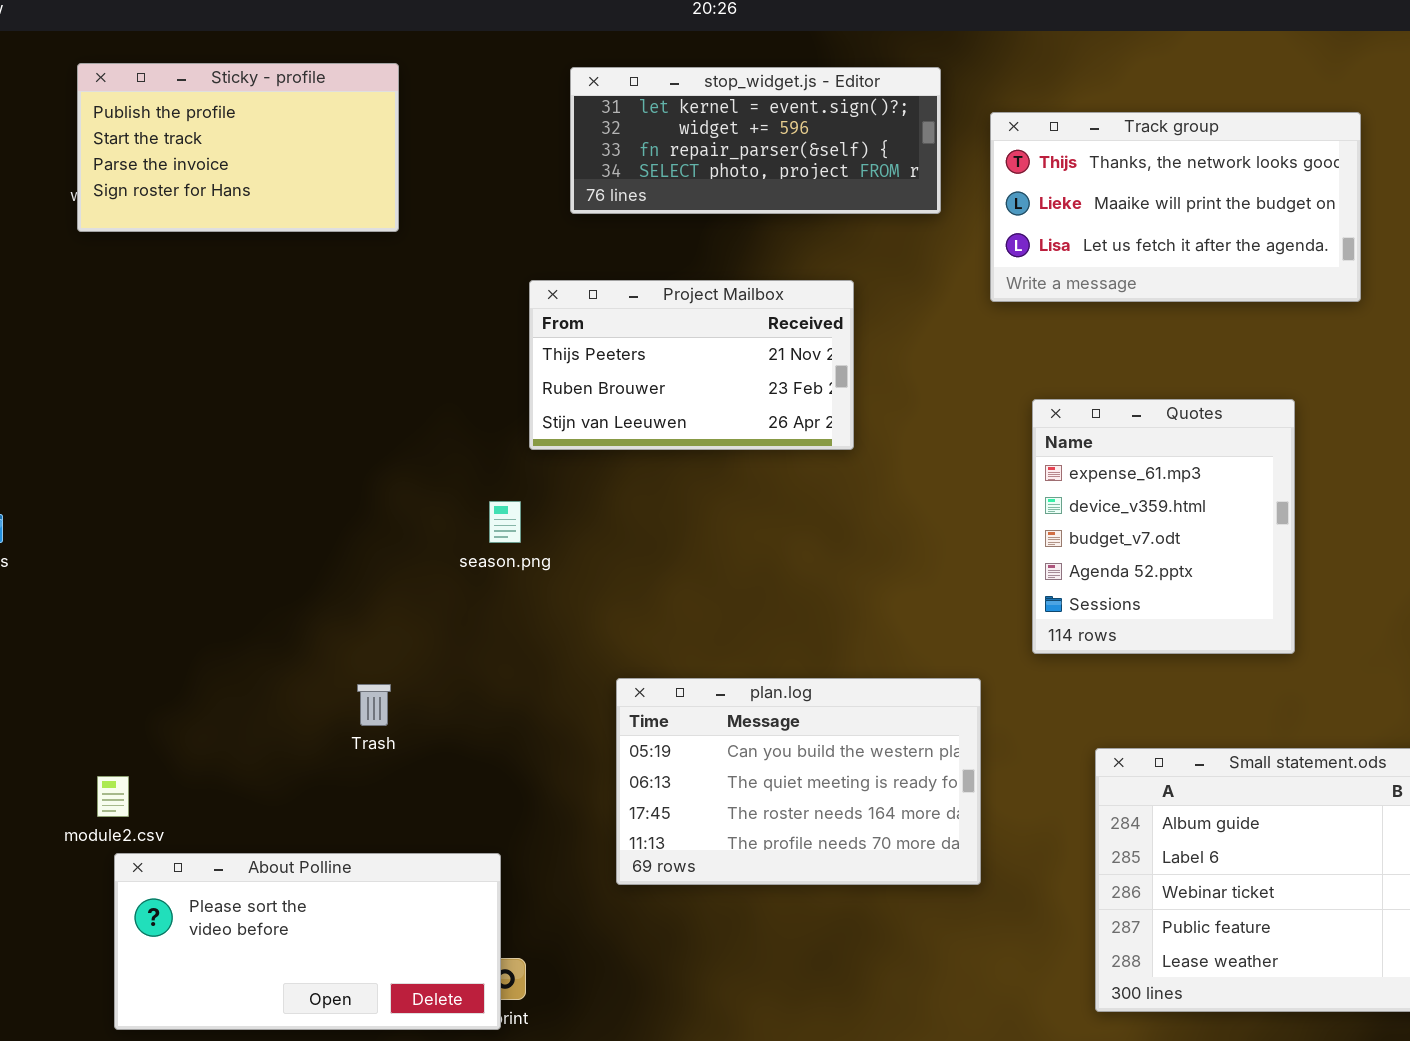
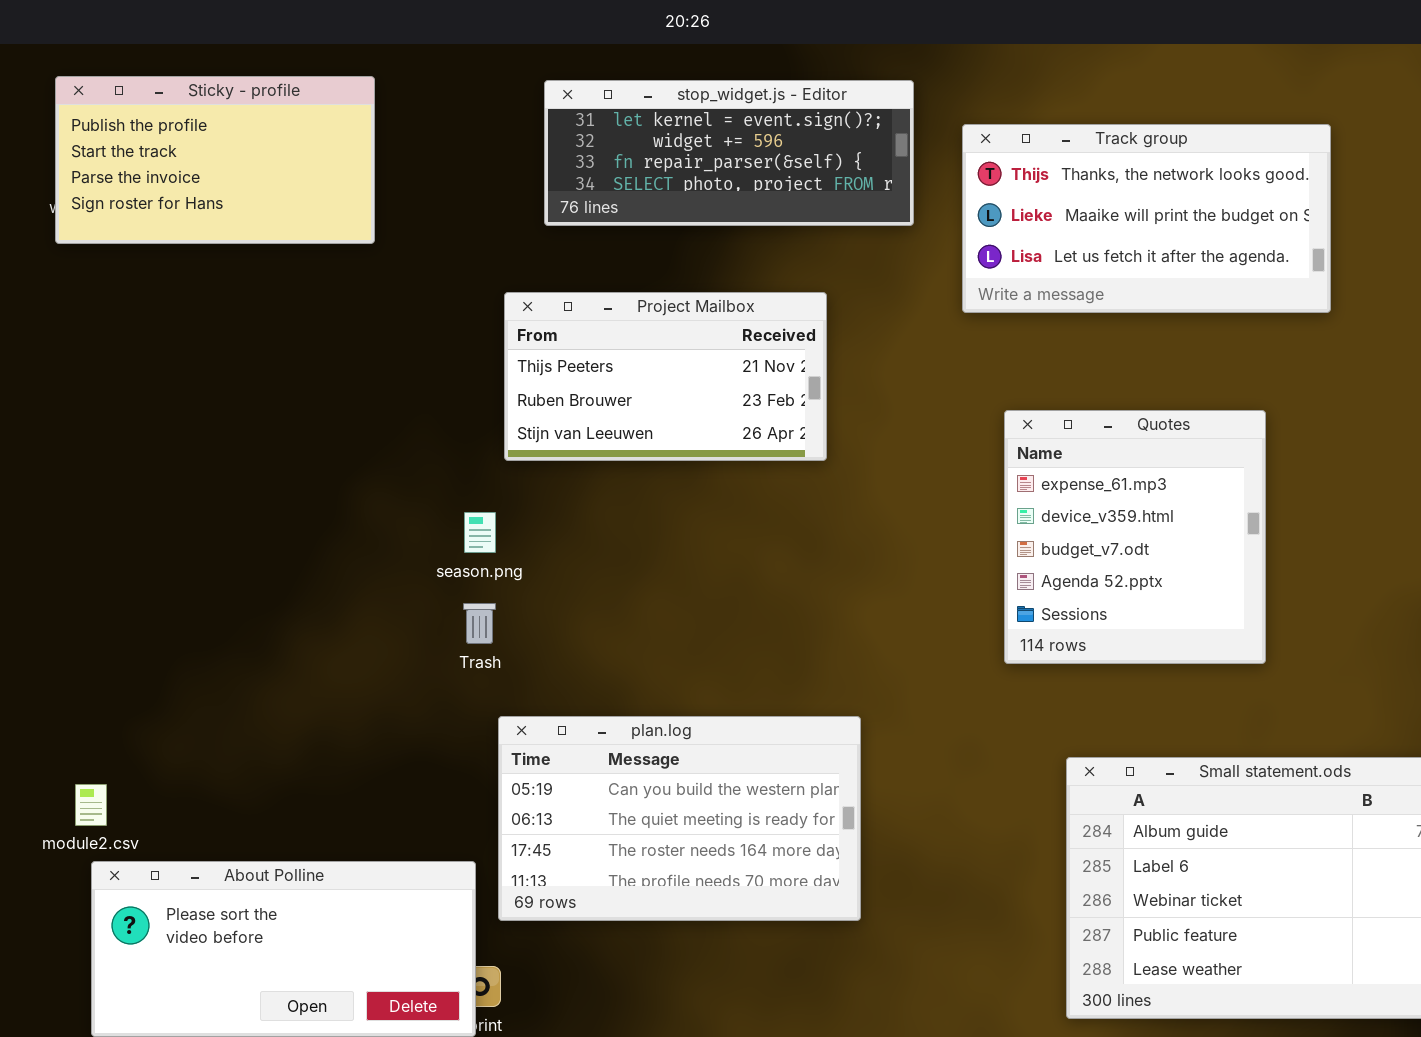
plan.log: [616,678,981,885] -> [498,716,861,921], moved
Trash: [357,684,391,726] -> [463,603,496,644], moved

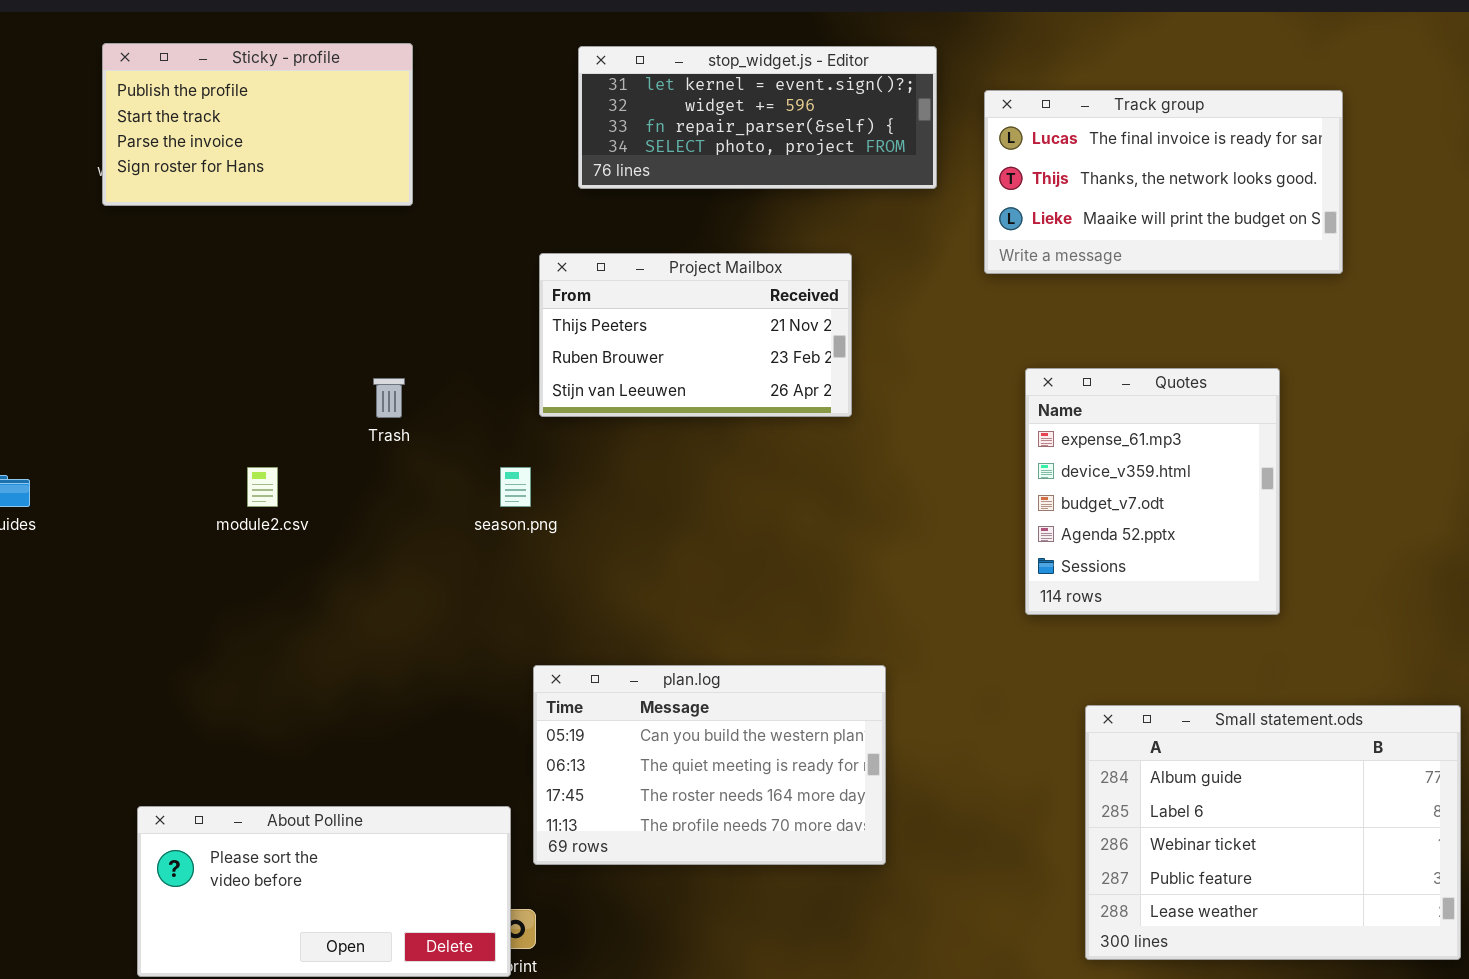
Track group: [962,124,1331,313] -> [984,90,1343,274], scrolled up 1 row
Trash: [463,603,496,644] -> [373,378,405,418], moved
module2.csv: [75,784,107,826] -> [247,467,278,507], moved

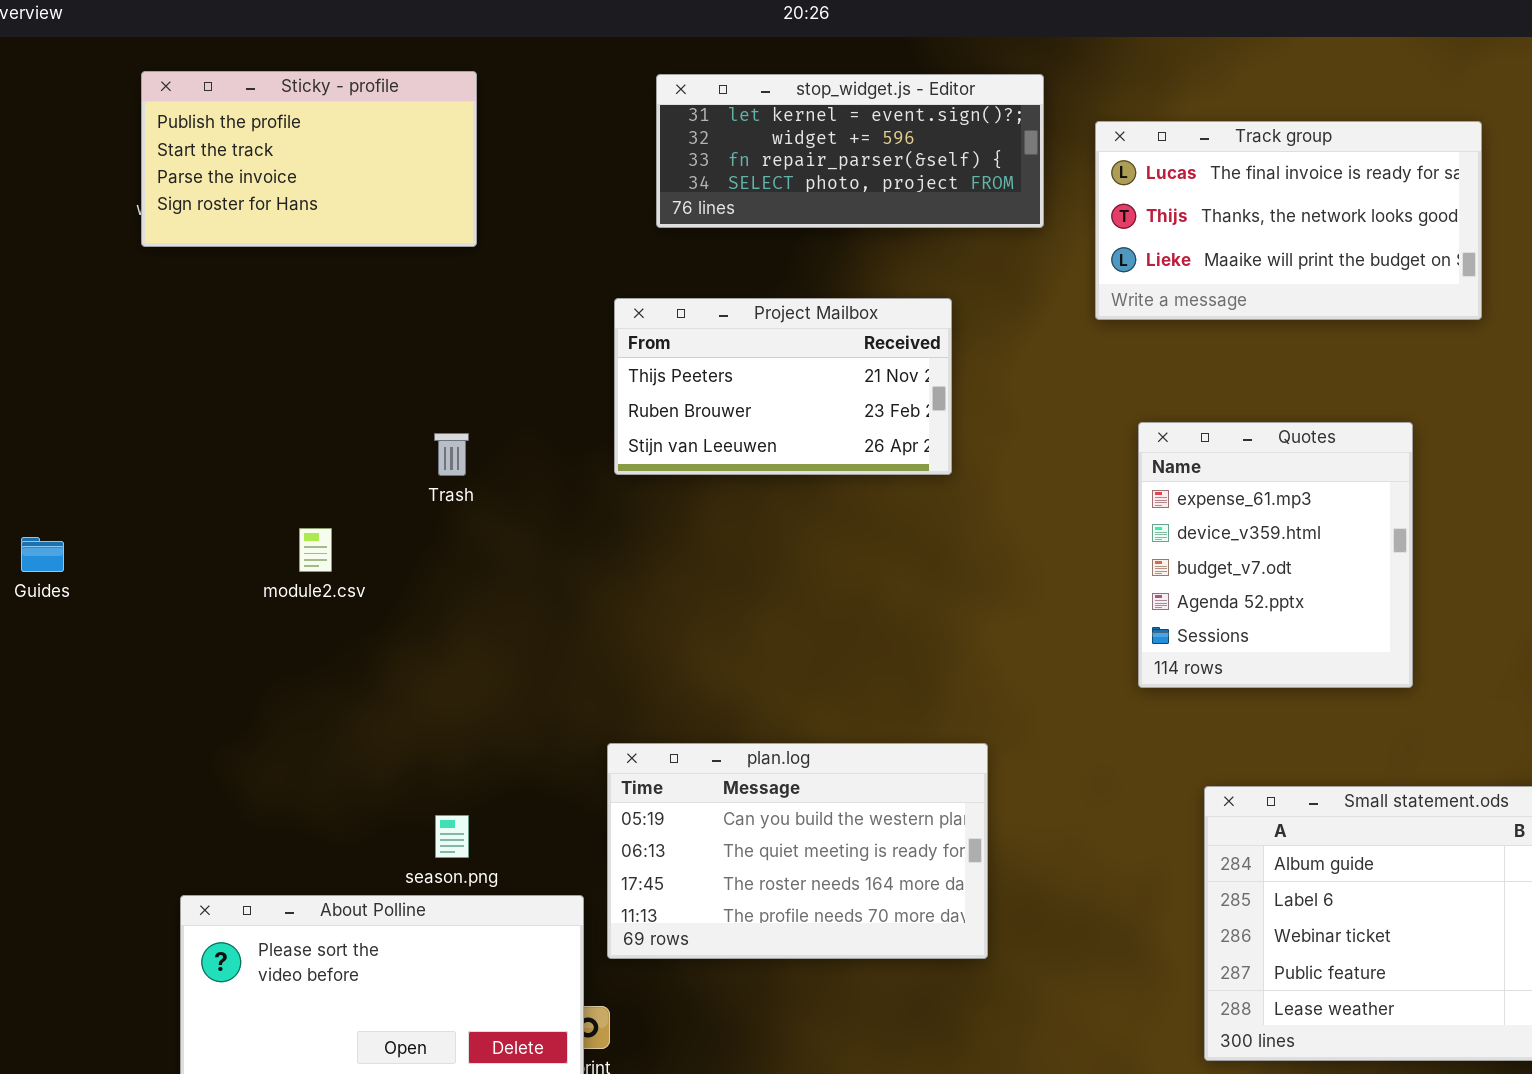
season.png: [500,467,531,507] -> [435,815,469,858], moved

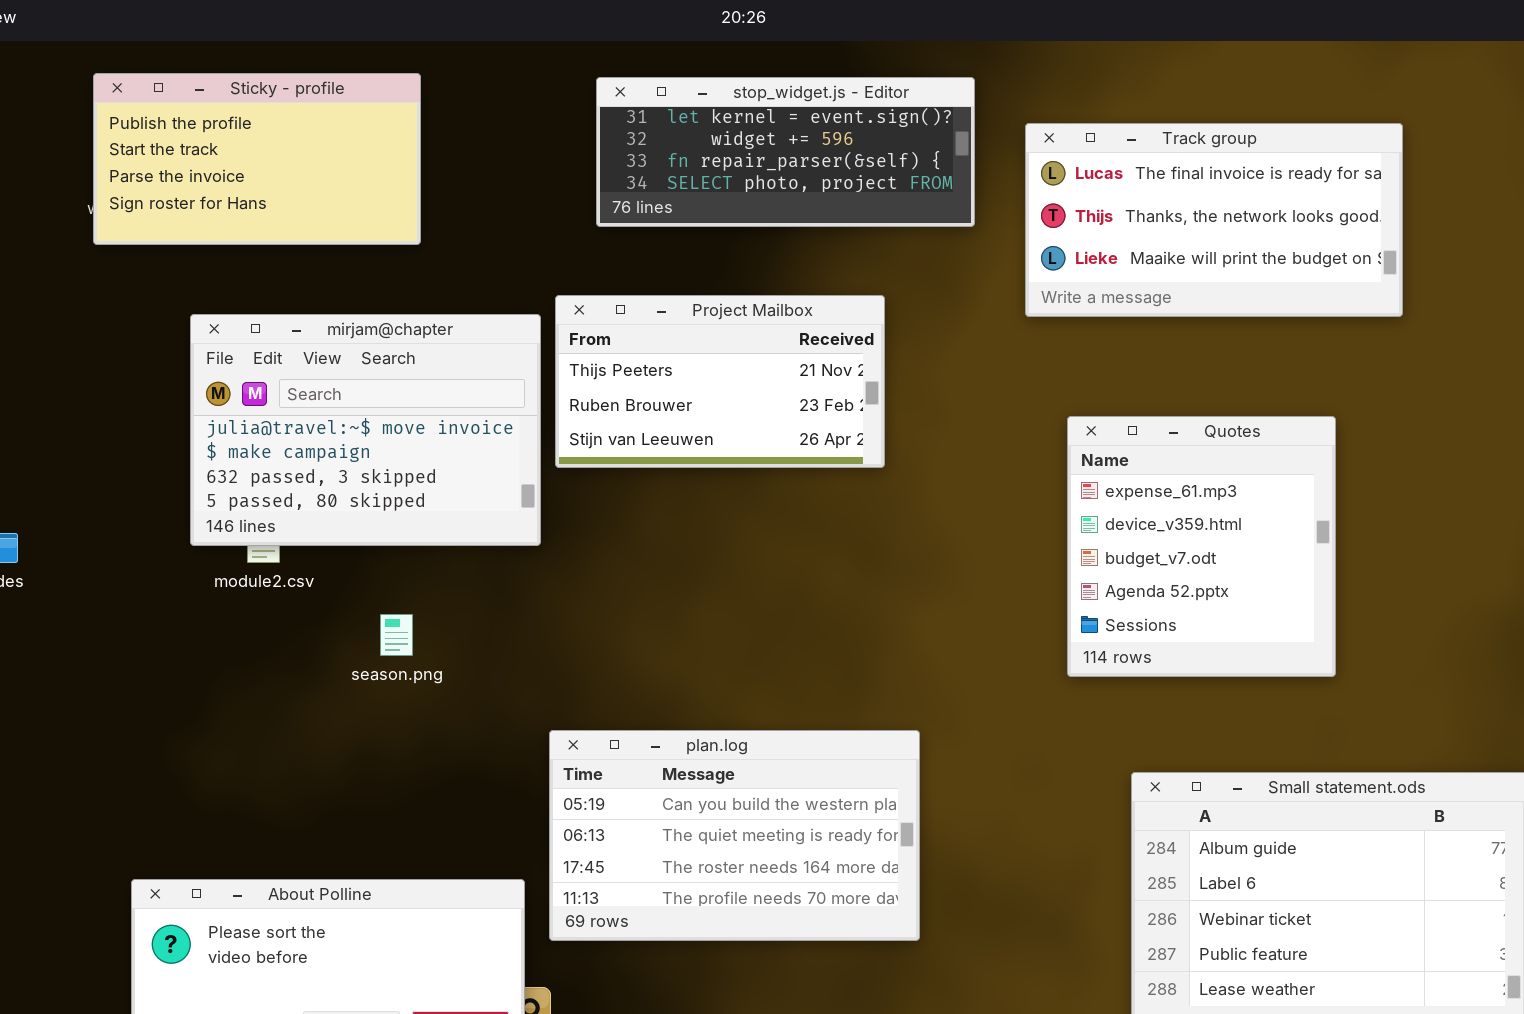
mirjam@chapter: none -> [190,314,541,546], opened
season.png: [435,815,469,858] -> [380,614,413,656], moved

